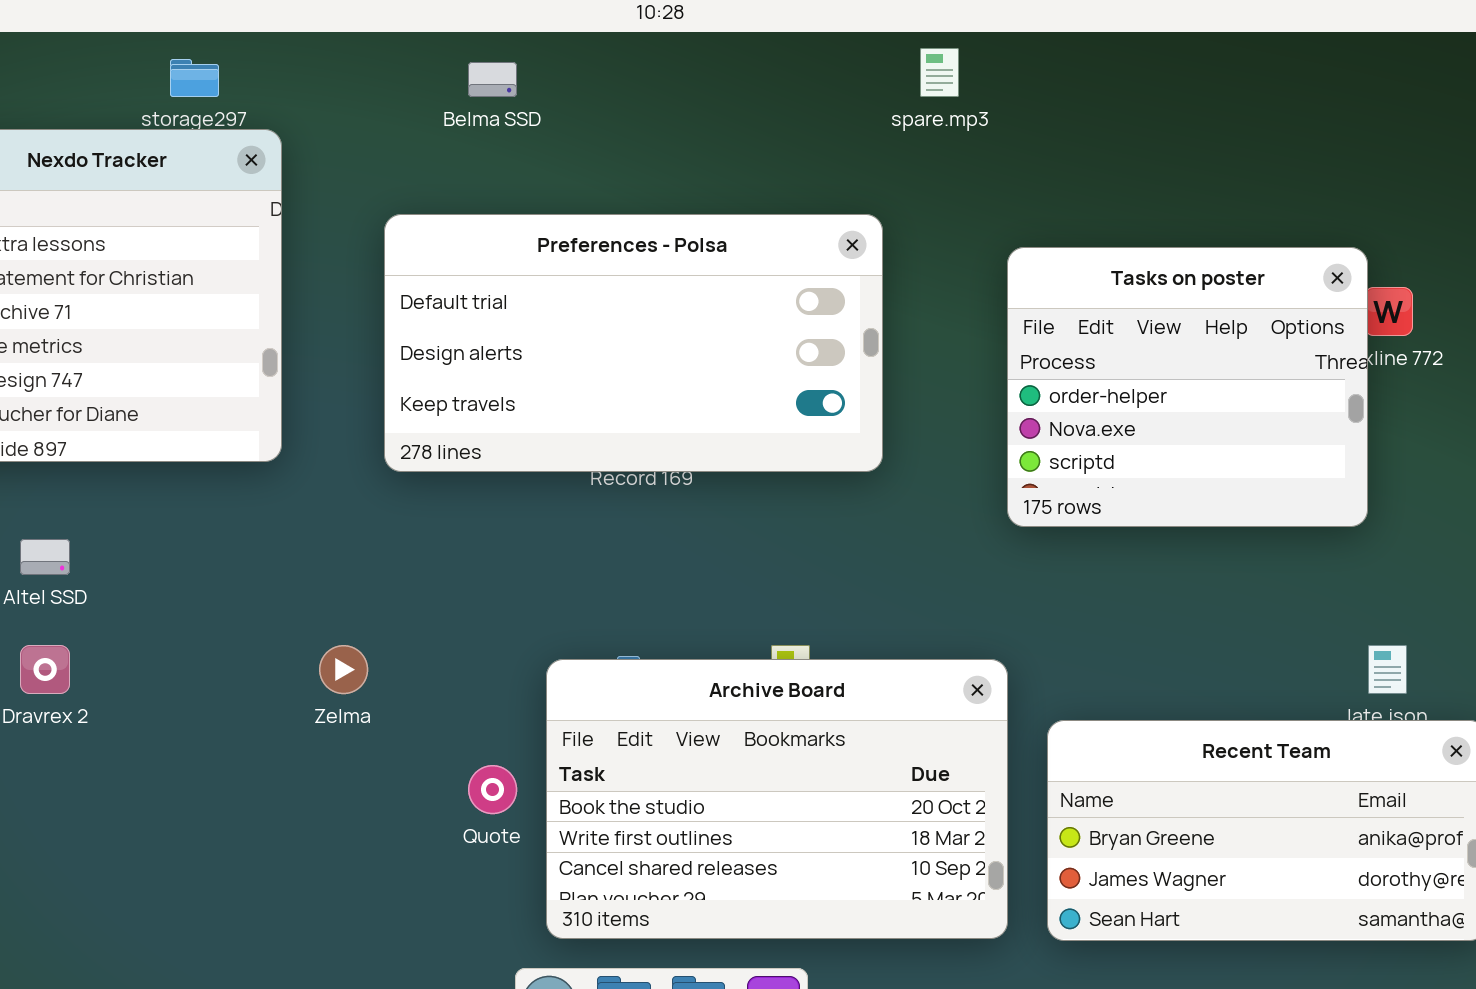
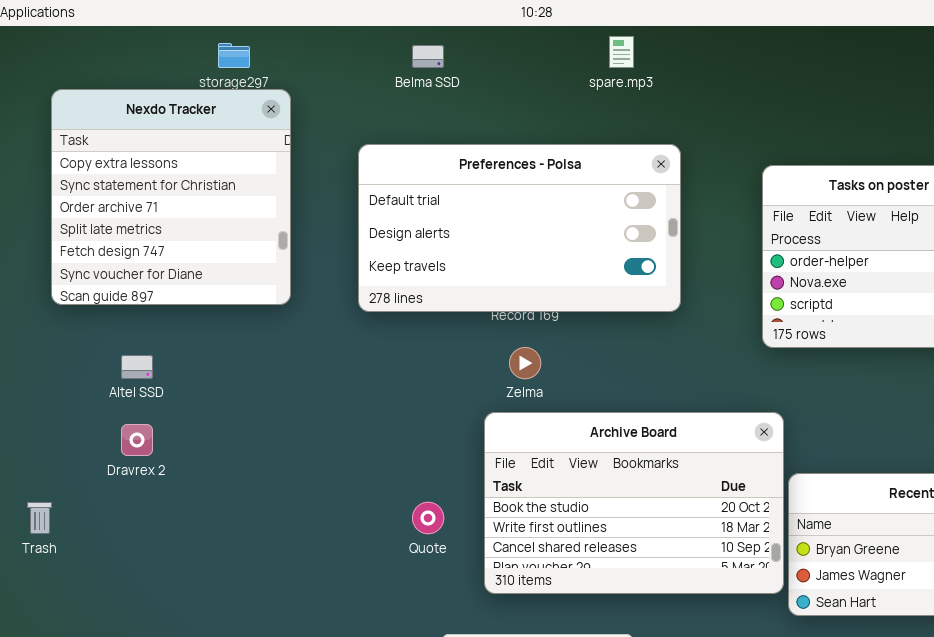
spare.mp3: [920,48,959,97] -> [609,36,634,68], moved
Zelma: [319,645,368,694] -> [509,347,541,379], moved
Archive Board: [546,659,1008,939] -> [484,412,784,594], moved

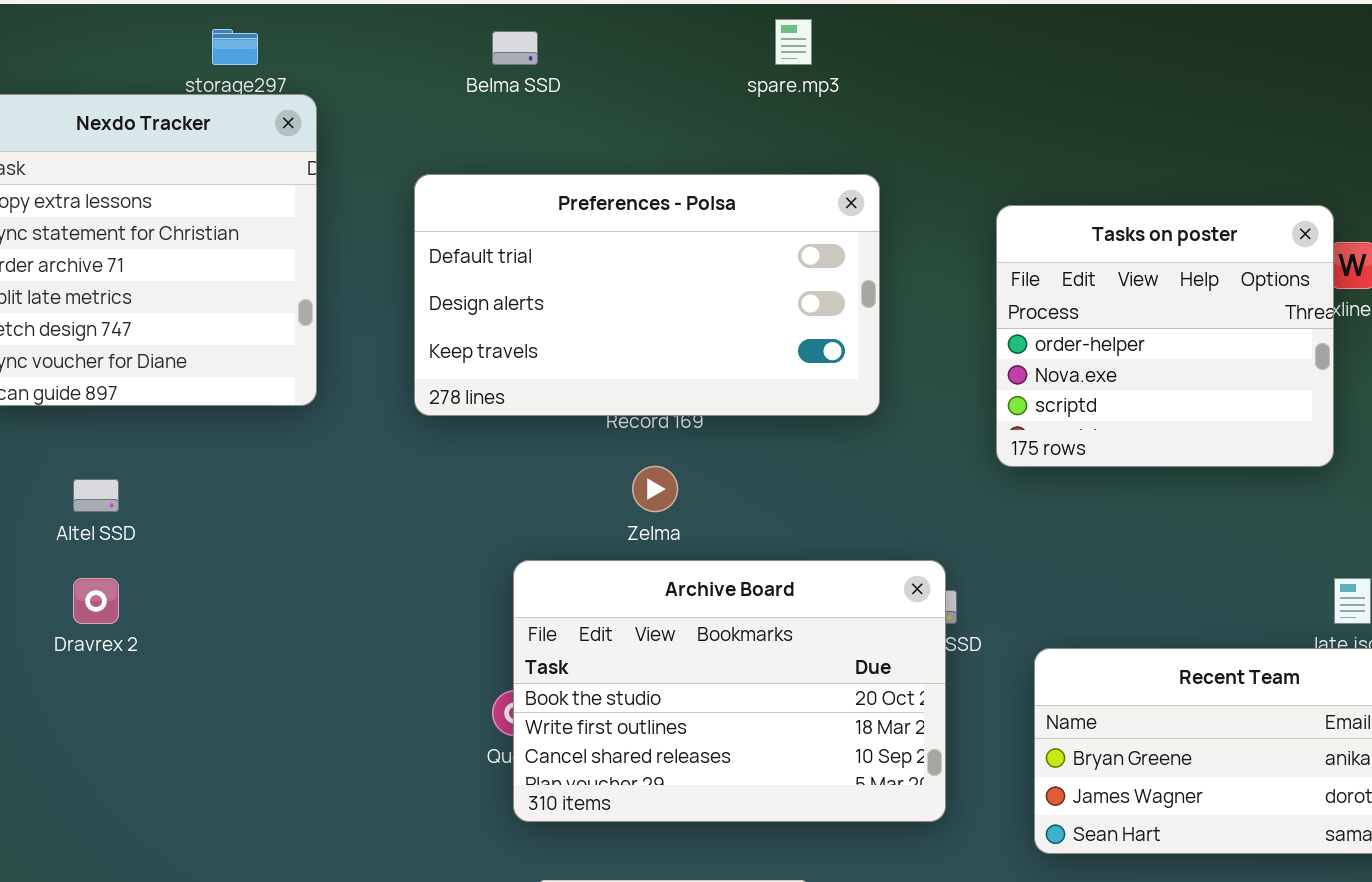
Archive Board: [484,412,784,594] -> [513,560,946,822], moved

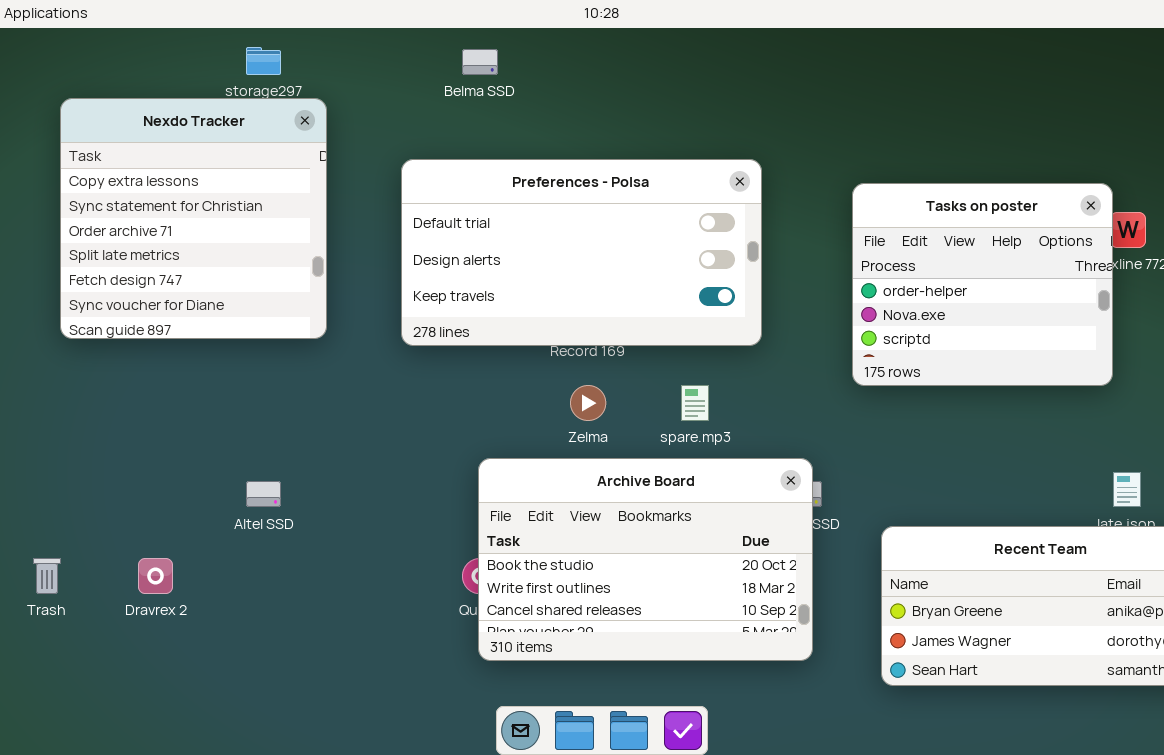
spare.mp3: [775,19,812,65] -> [681,385,709,421], moved
Altel SSD: [73,479,119,512] -> [246,481,281,507], moved
Dravrex 2: [73,578,119,624] -> [138,558,173,594], moved

